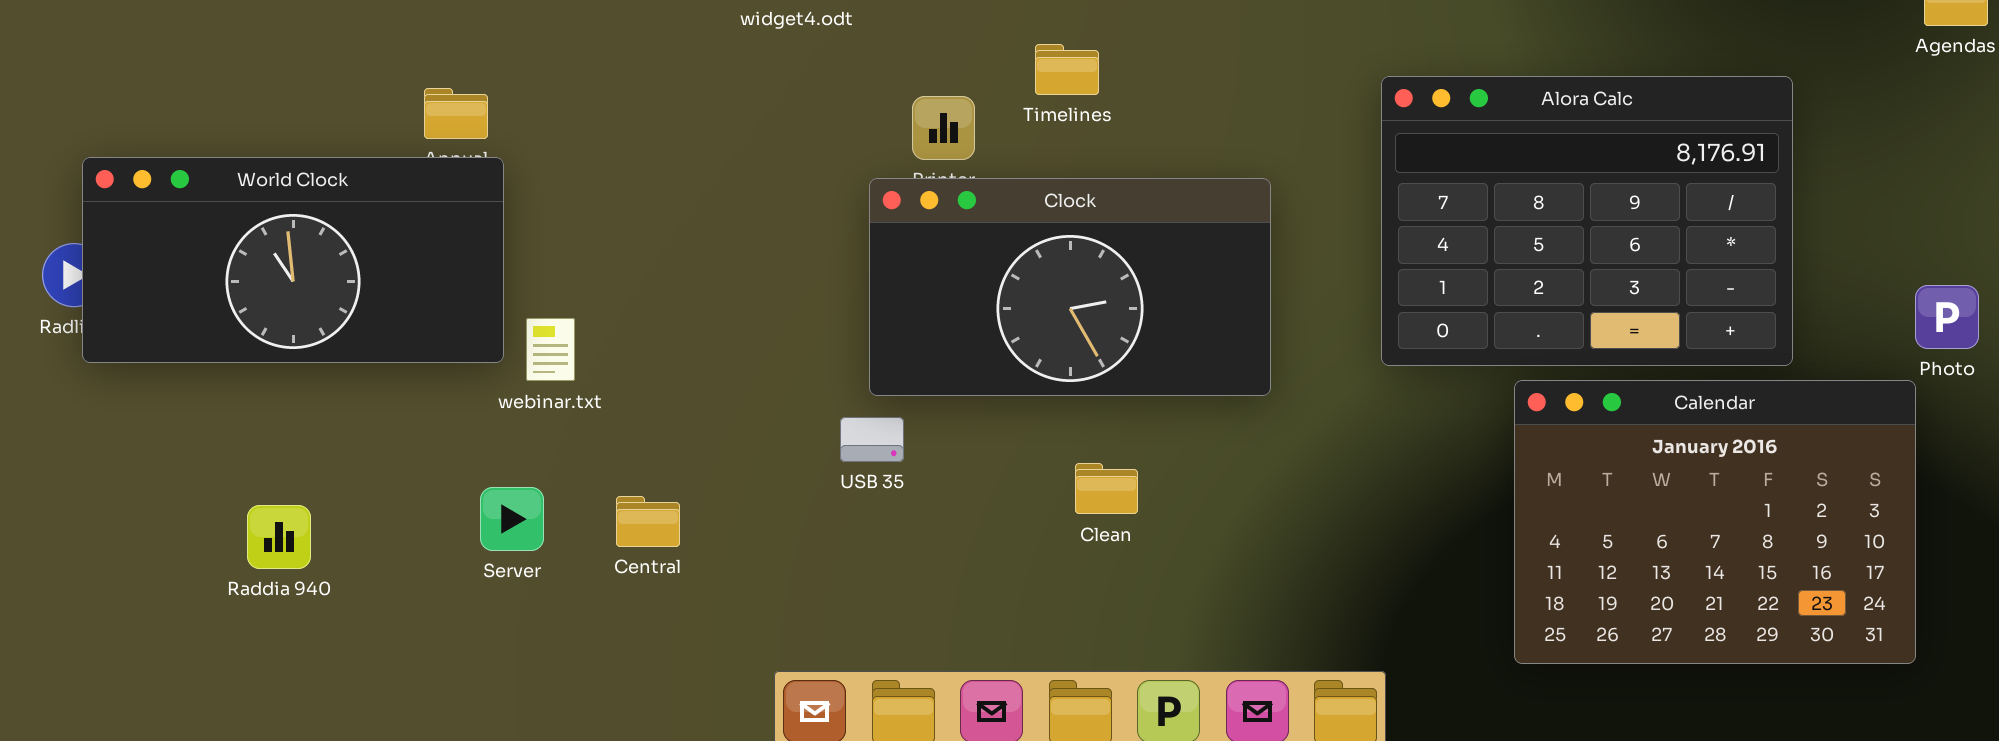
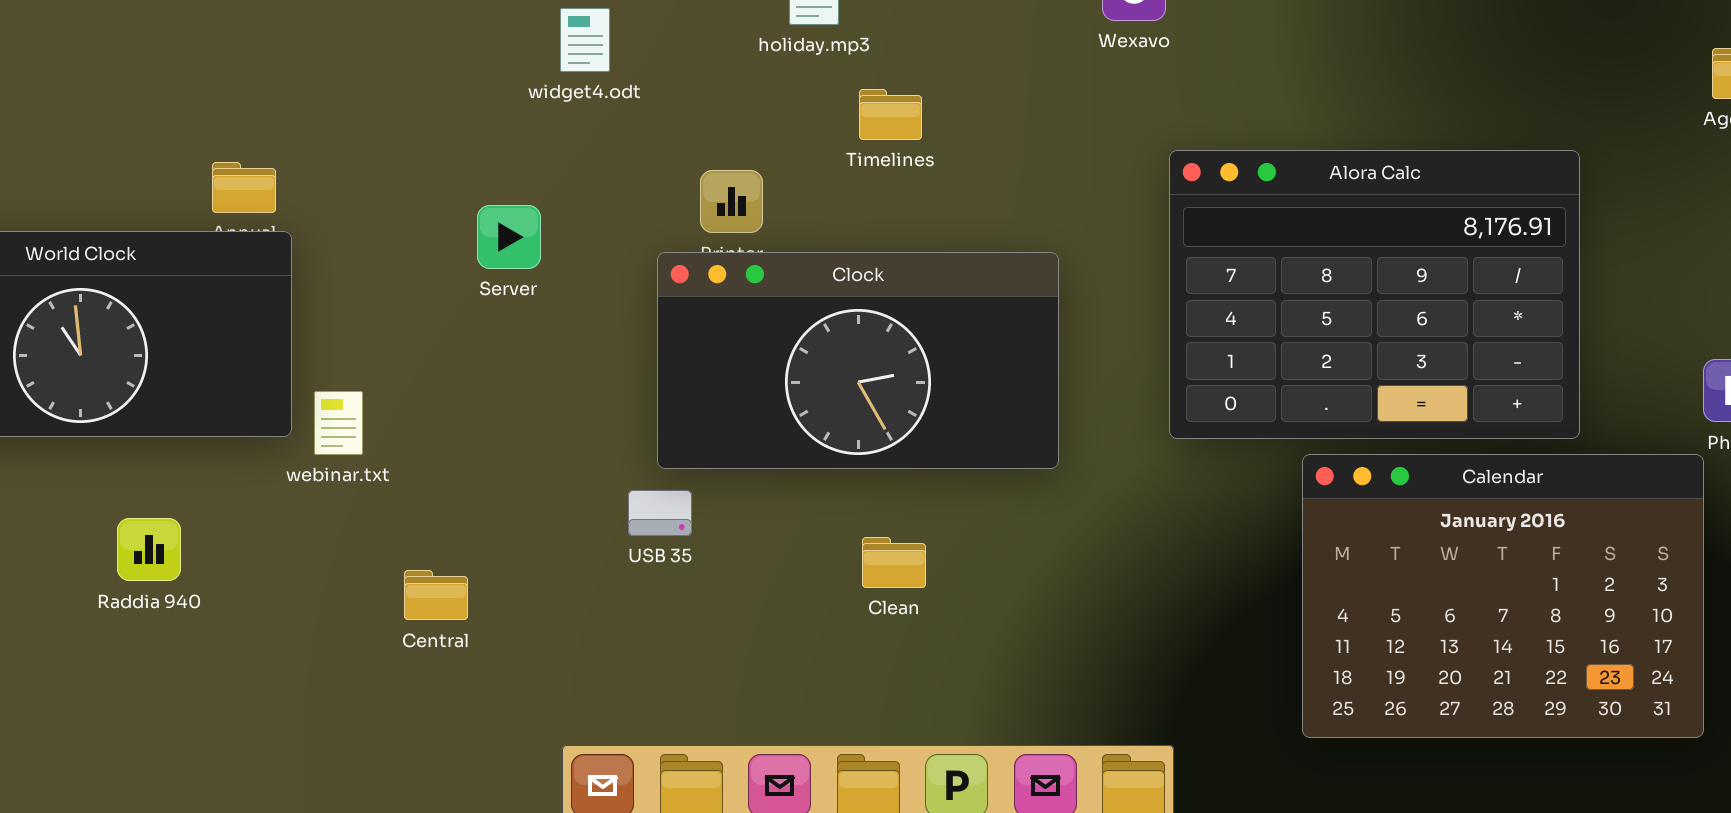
Timelines: [1035,44,1099,95] -> [859,89,922,140], moved
Server: [480,487,544,551] -> [477,205,541,269], moved
Raddia 940: [247,505,311,569] -> [117,518,181,581], moved

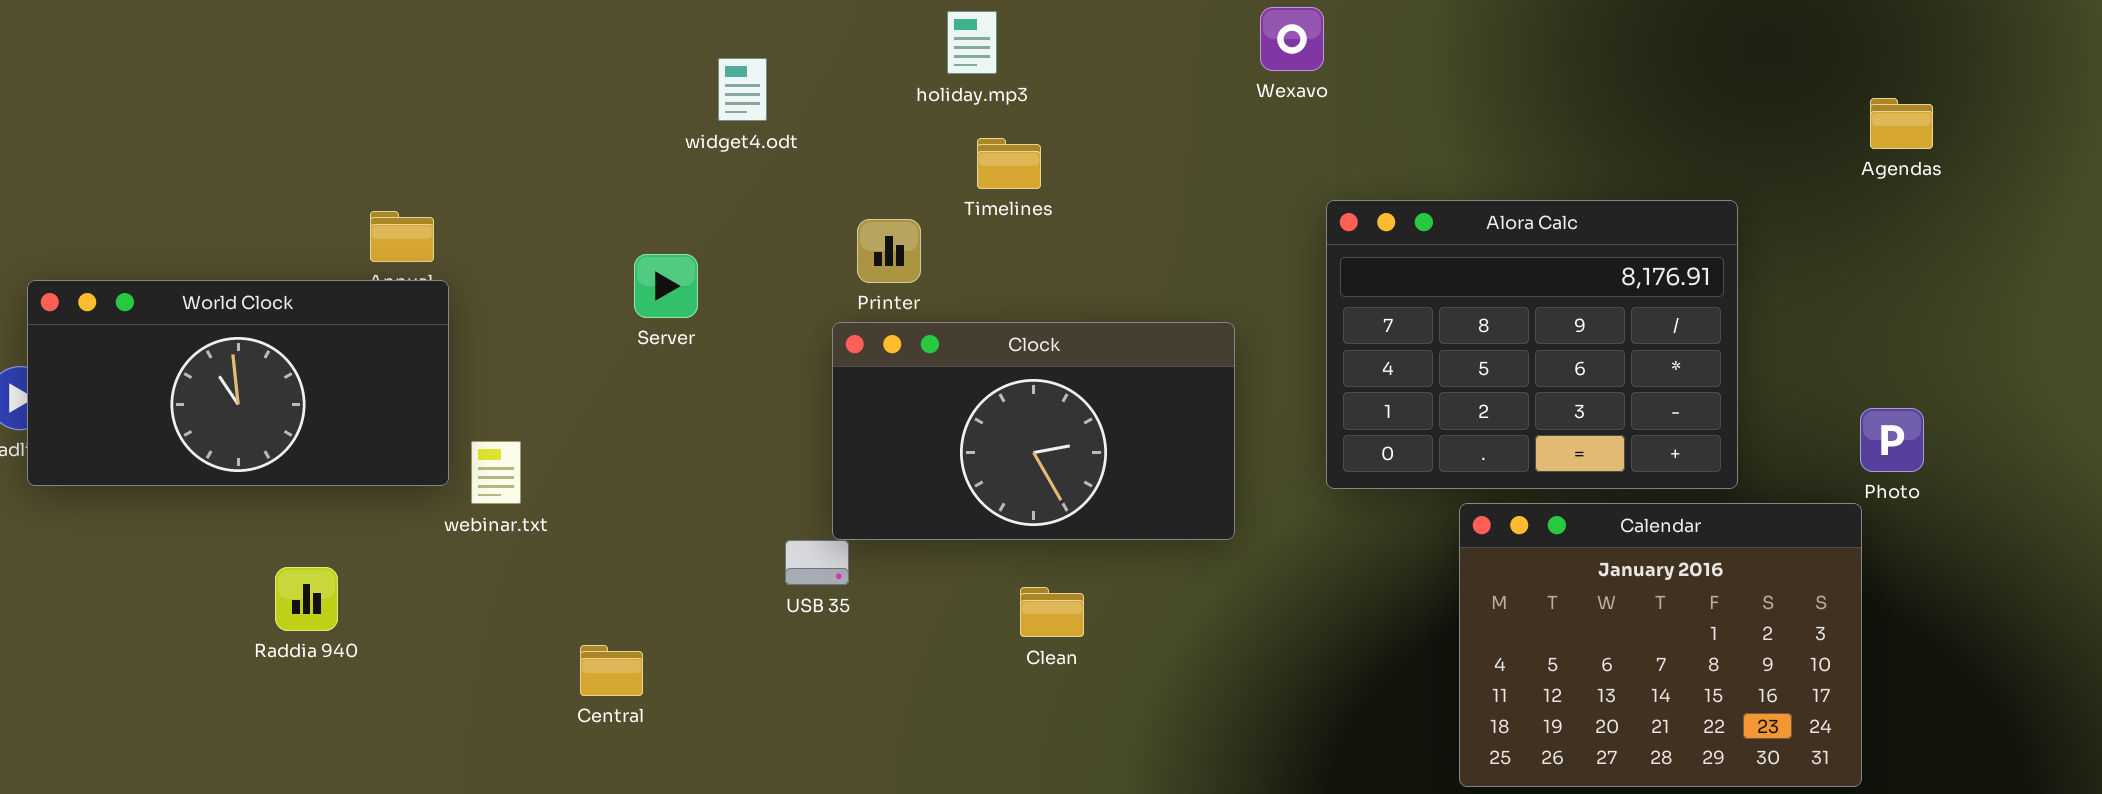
Timelines: [859,89,922,140] -> [977,138,1041,189], moved
Clock: [657,252,1059,469] -> [832,322,1235,540], moved
Central: [404,570,468,620] -> [580,645,643,696], moved

